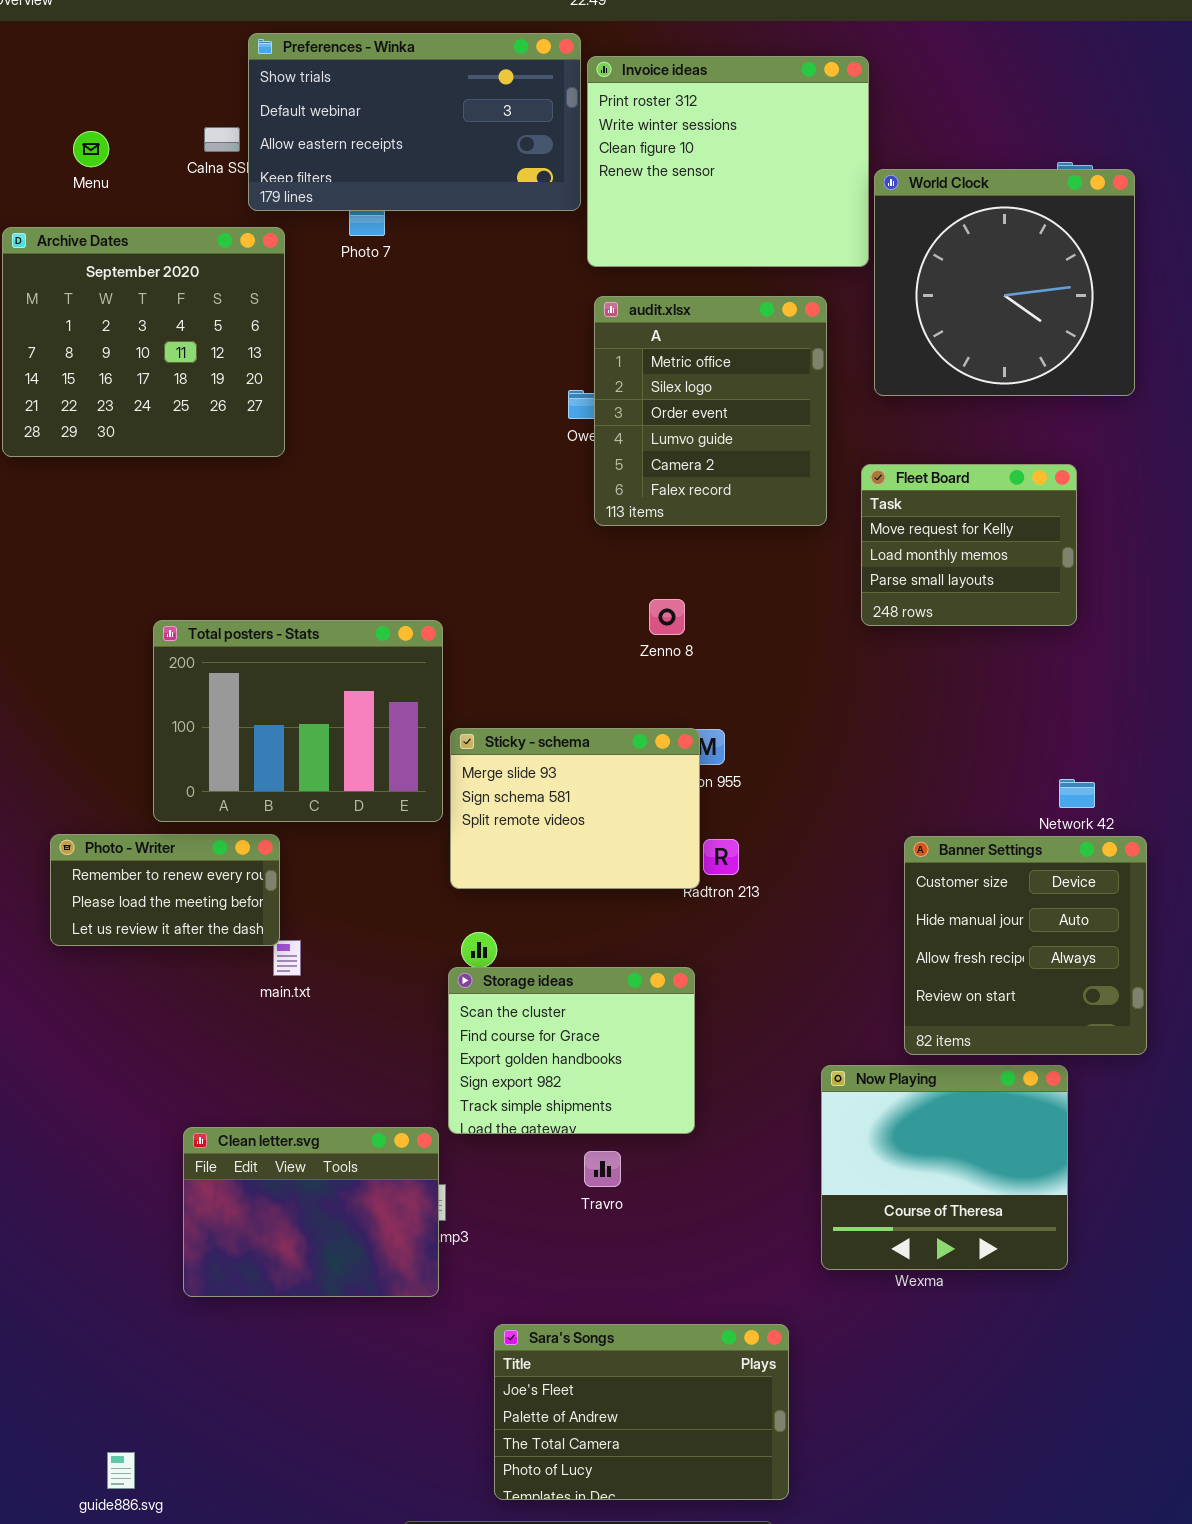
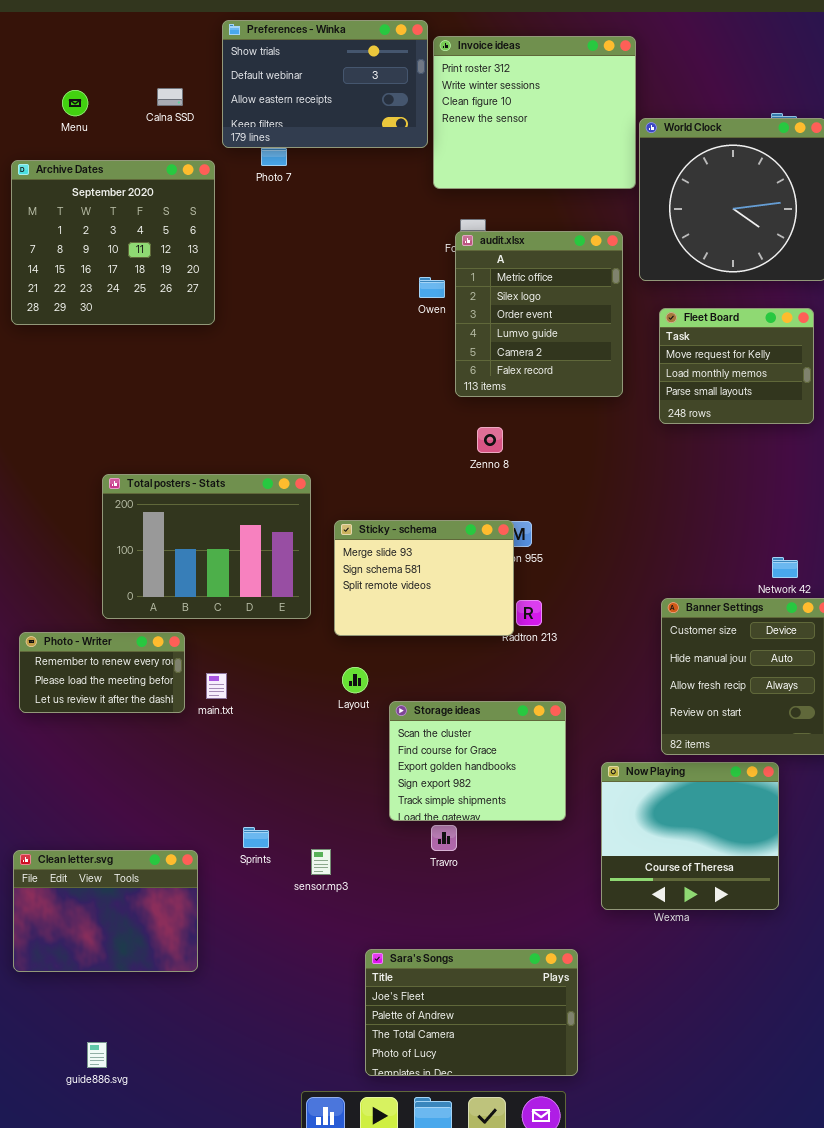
Preferences - Winka: [248,33,581,211] -> [222,20,428,148], resized
audit.xlsx: [594,296,827,526] -> [455,231,623,397], moved
Fleet Board: [861,464,1077,626] -> [659,308,814,424], moved
Total posters - Stats: [153,620,443,822] -> [102,474,311,619], moved
Photo - Writer: [50,834,280,946] -> [19,632,185,713], moved
Storage ideas: [448,967,695,1134] -> [389,701,566,821], moved
Clean letter.svg: [183,1127,439,1297] -> [13,850,198,972], moved

